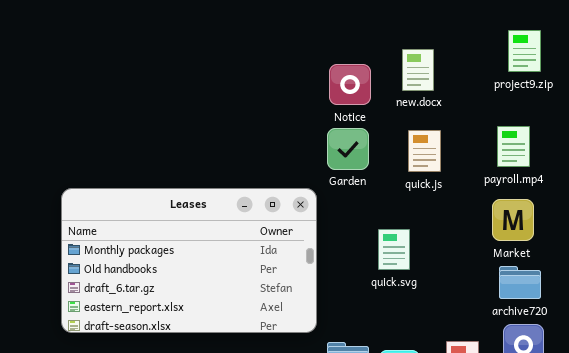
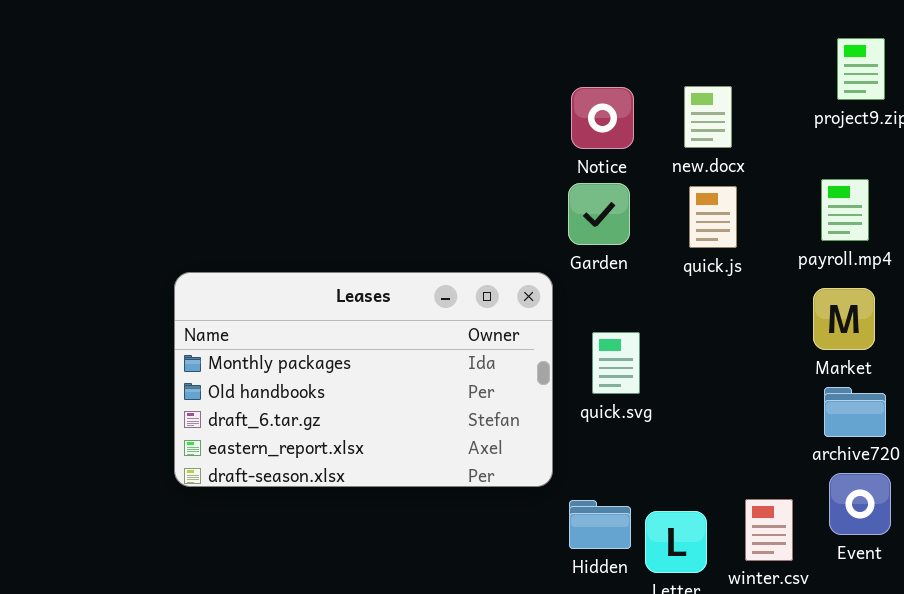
new.docx: [402,49,434,91] -> [684,86,732,148], moved
quick.svg: [378,229,410,270] -> [592,332,640,394], moved

